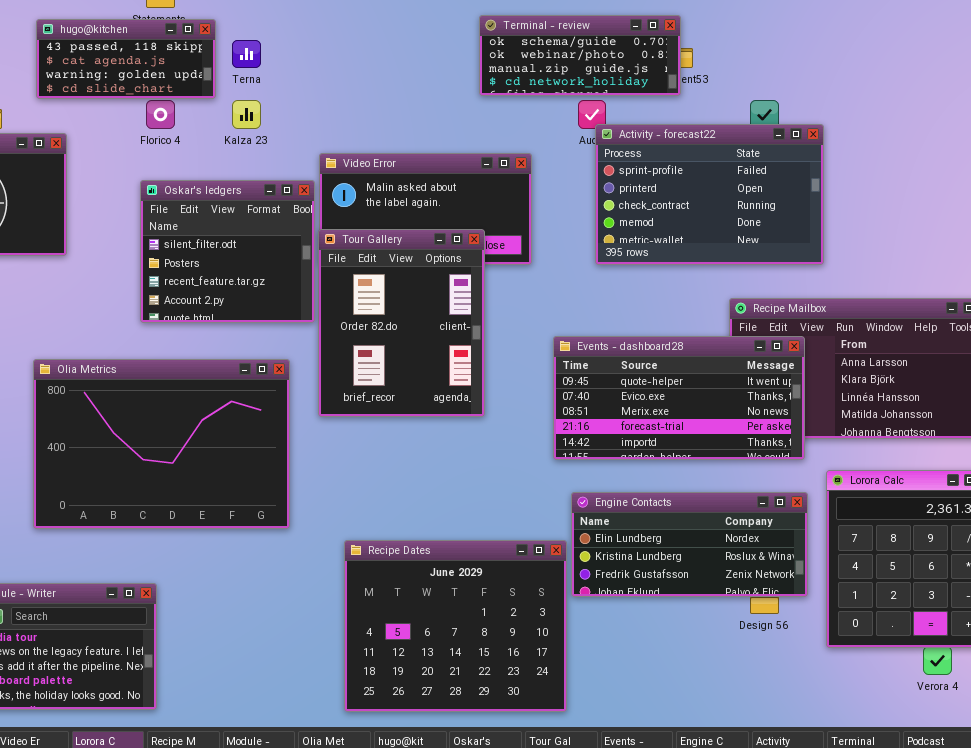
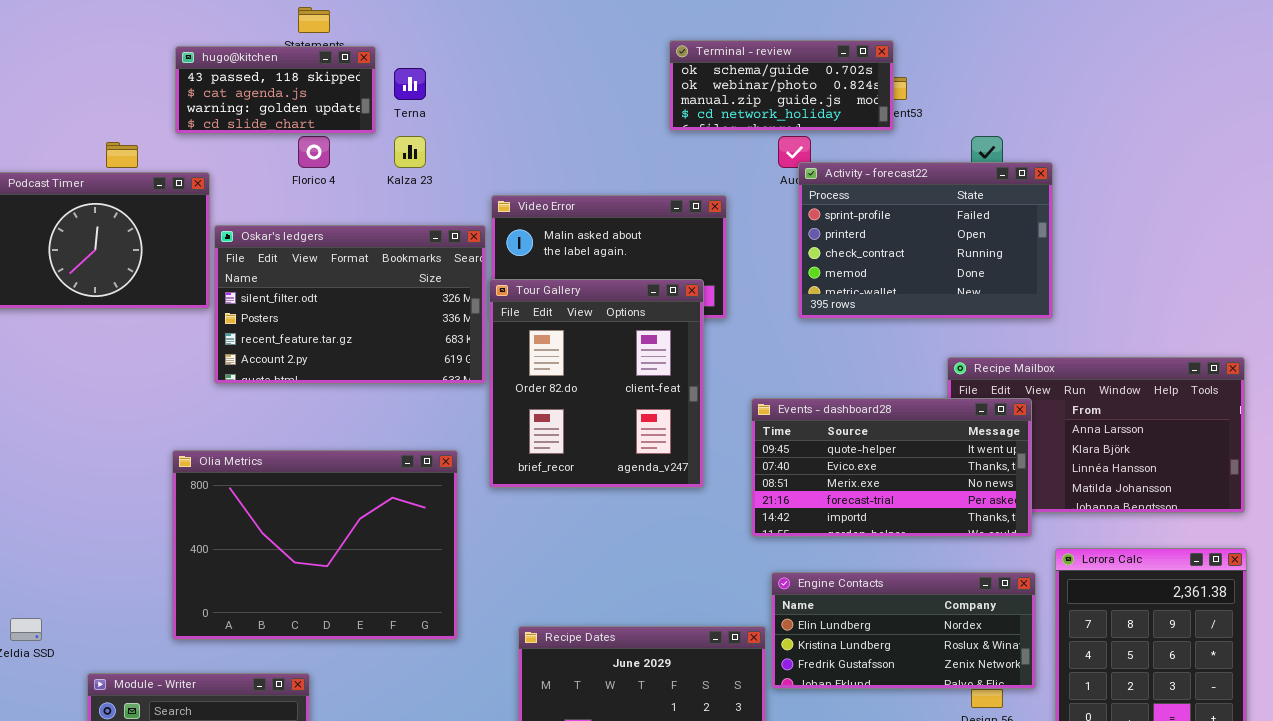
Oskar's ledgers: [140,180,315,323] -> [214,225,486,384], resized
Tour Gallery: [318,229,485,417] -> [489,279,704,488], resized
Olia Metrics: [33,359,290,529] -> [172,450,458,640], moved

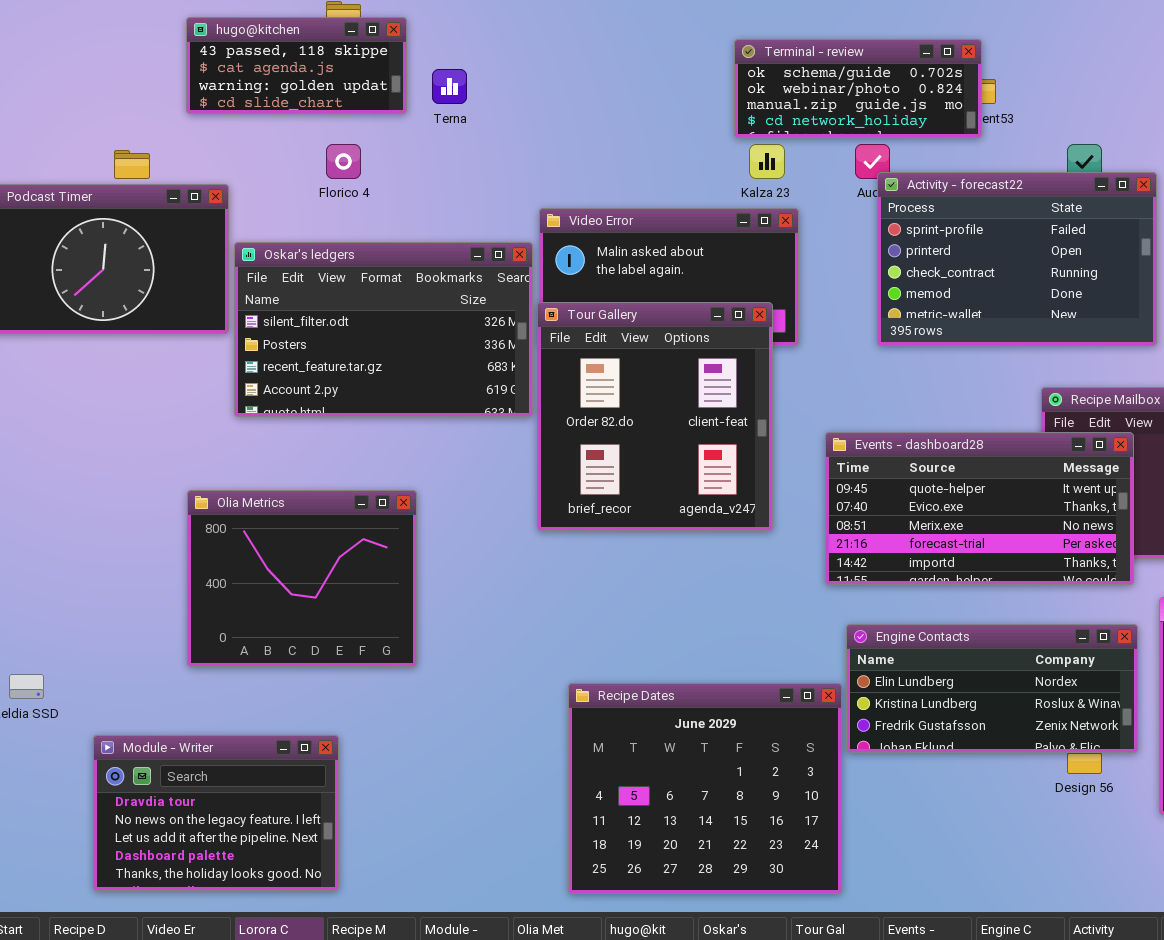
hugo@kitchen: [175,46,376,134] -> [186,17,407,114], moved
Kalza 23: [394,136,426,168] -> [749,144,785,179], moved
Olia Metrics: [172,450,458,640] -> [187,490,417,667], resized

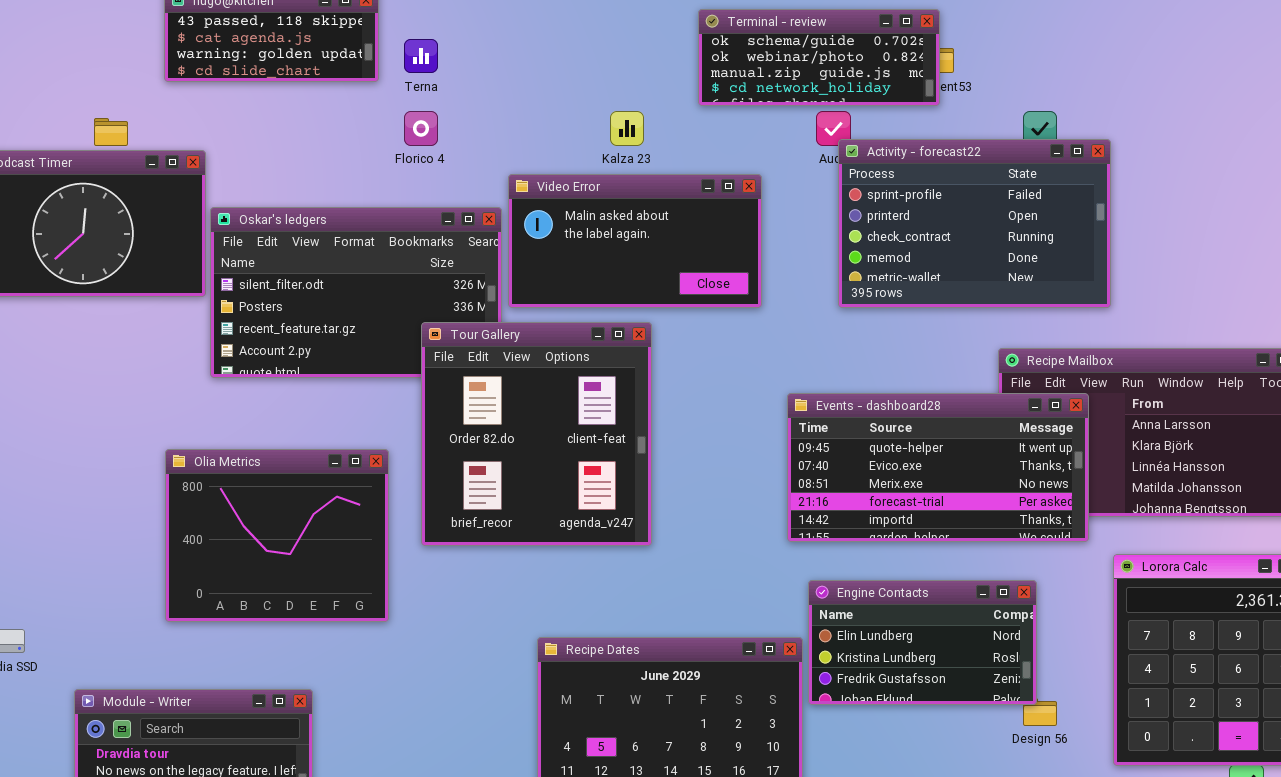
Florico 4: [326,144,361,179] -> [404,111,438,146], moved
Kalza 23: [749,144,785,179] -> [610,111,644,146], moved
Tour Gallery: [537,302,773,531] -> [421,322,652,546], moved
Engine Contacts: [846,624,1138,753] -> [808,580,1037,705], resized

